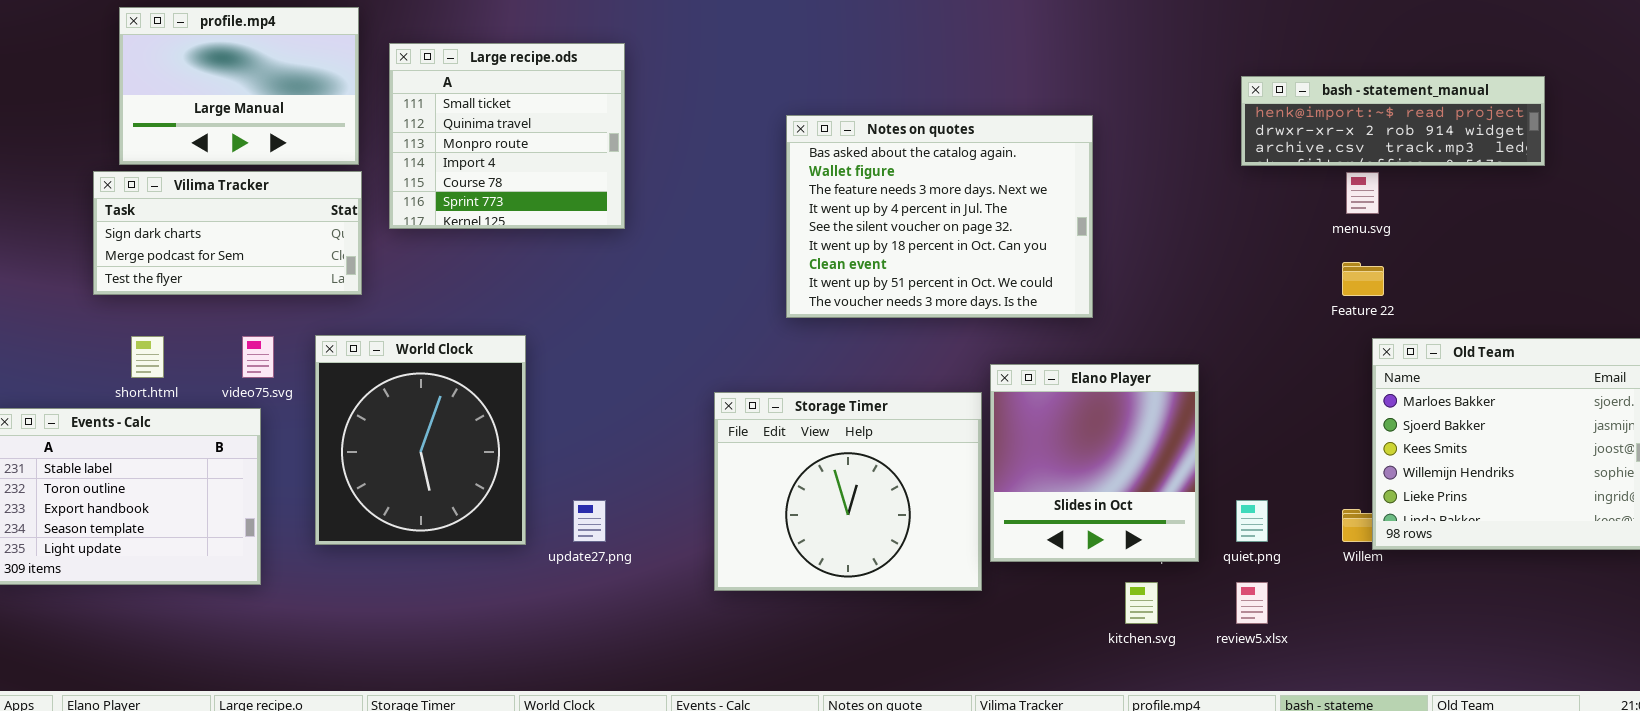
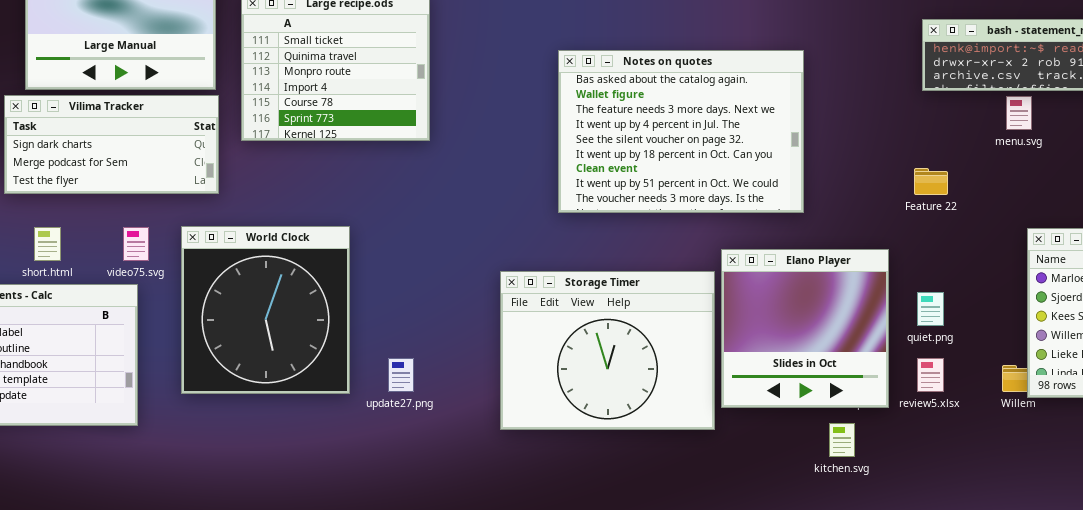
Feature 22: [1342,262,1384,296] -> [914,168,948,195], moved
quiet.png: [1236,500,1268,542] -> [917,292,944,326], moved
review5.xlsx: [1236,582,1268,624] -> [917,358,944,392], moved

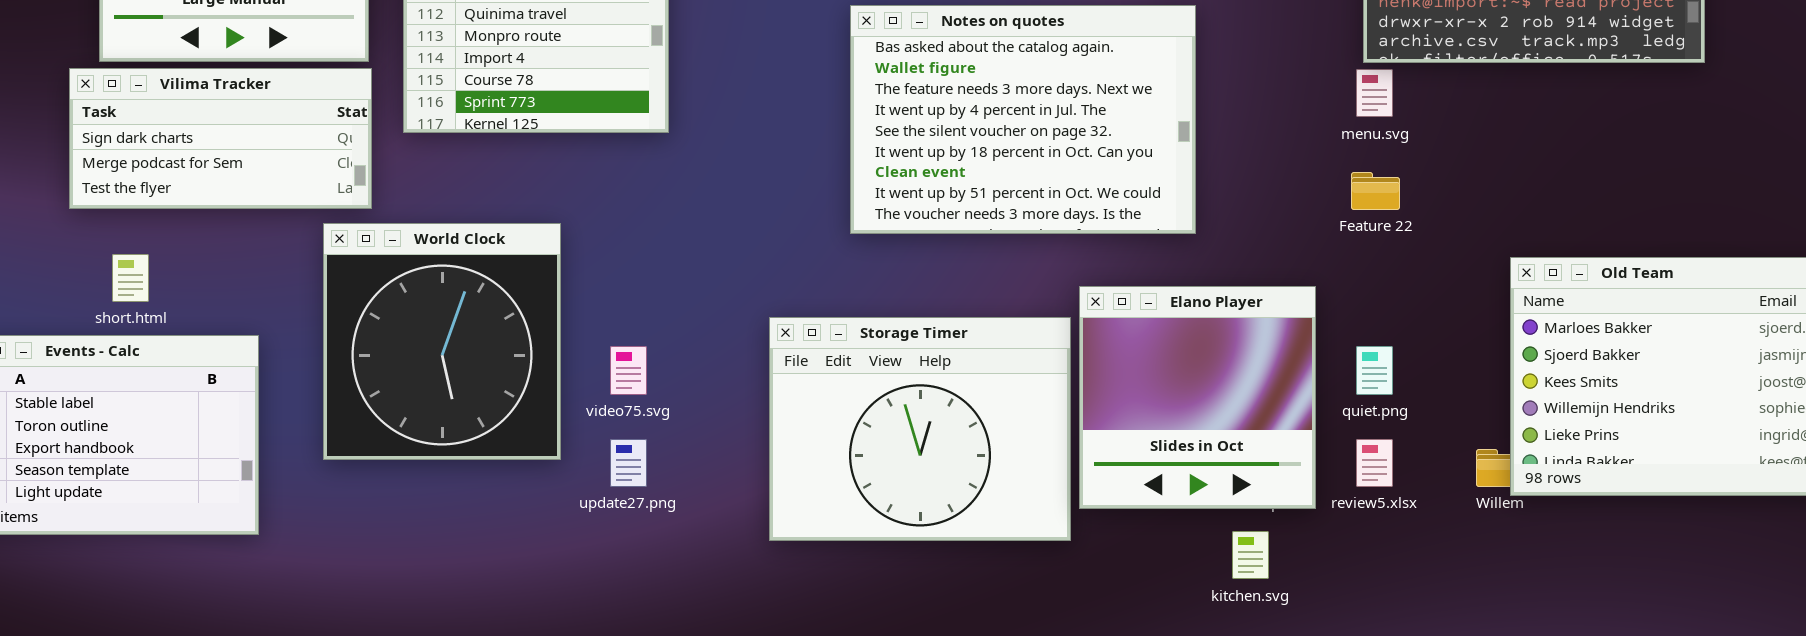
menu.svg: [1006,96,1032,130] -> [1356,69,1393,117], moved
World Clock: [181,226,350,394] -> [323,223,561,460], moved
video75.svg: [123,227,149,261] -> [610,346,647,395], moved

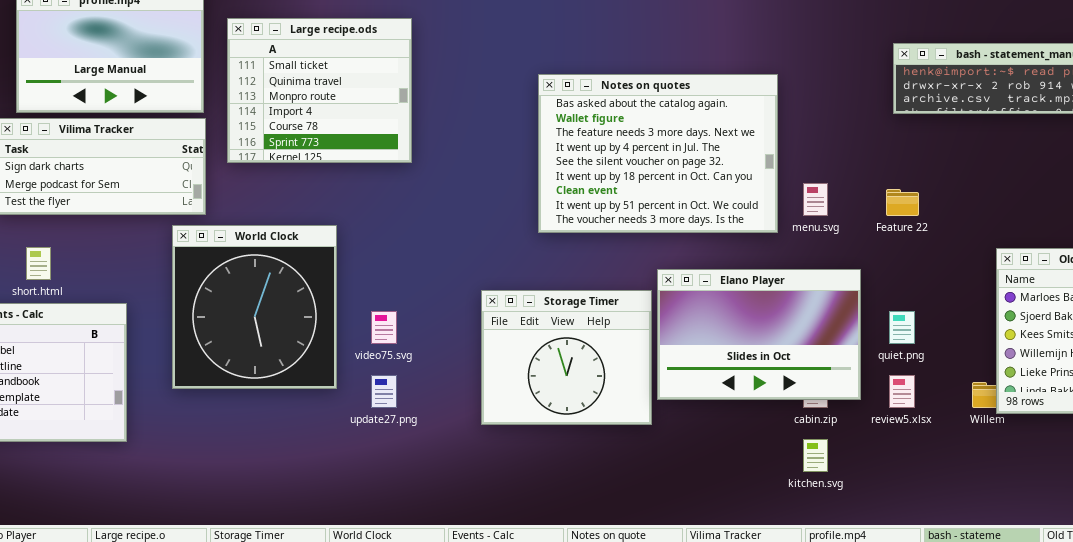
menu.svg: [1356,69,1393,117] -> [803,183,828,216], moved
Elano Player: [1079,286,1316,509] -> [657,269,861,400], resized
Storage Timer: [769,317,1071,541] -> [481,290,652,425], resized

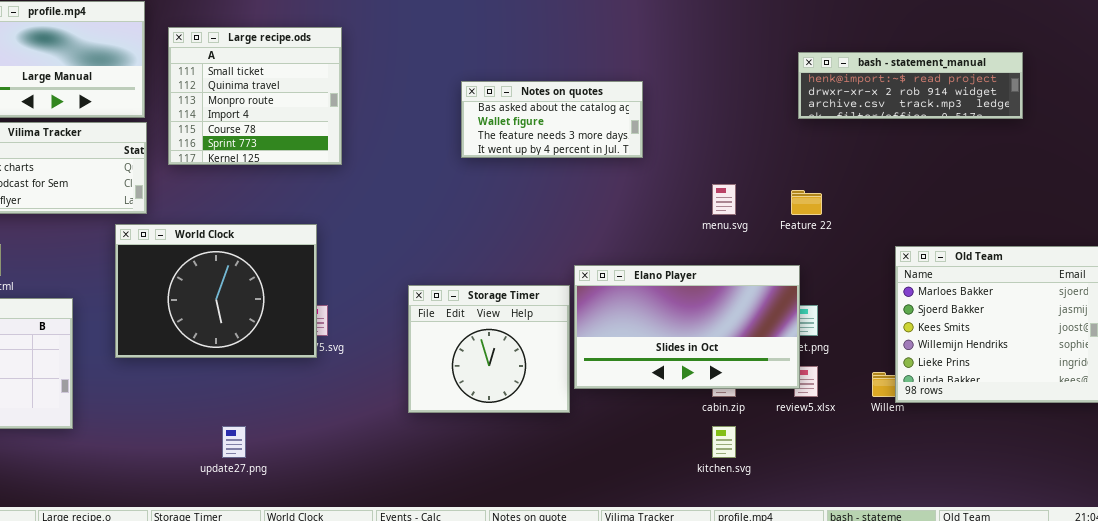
Notes on quotes: [538,74,778,233] -> [461,81,643,158], resized
World Clock: [172,225,337,389] -> [115,224,317,358], resized
Elano Player: [657,269,861,400] -> [574,265,800,389], resized
update27.png: [371,375,397,408] -> [222,426,246,458], moved

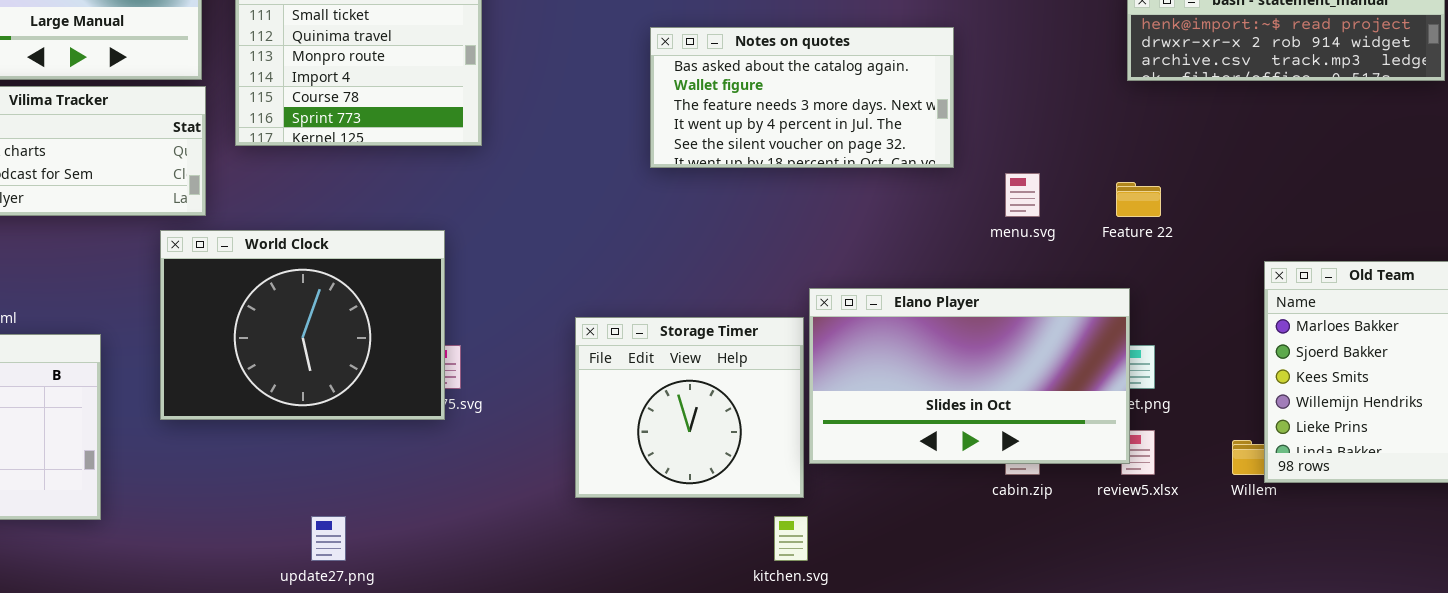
Notes on quotes: [461,81,643,158] -> [650,27,954,168], resized
kitchen.svg: [712,426,736,458] -> [774,516,808,561], moved

